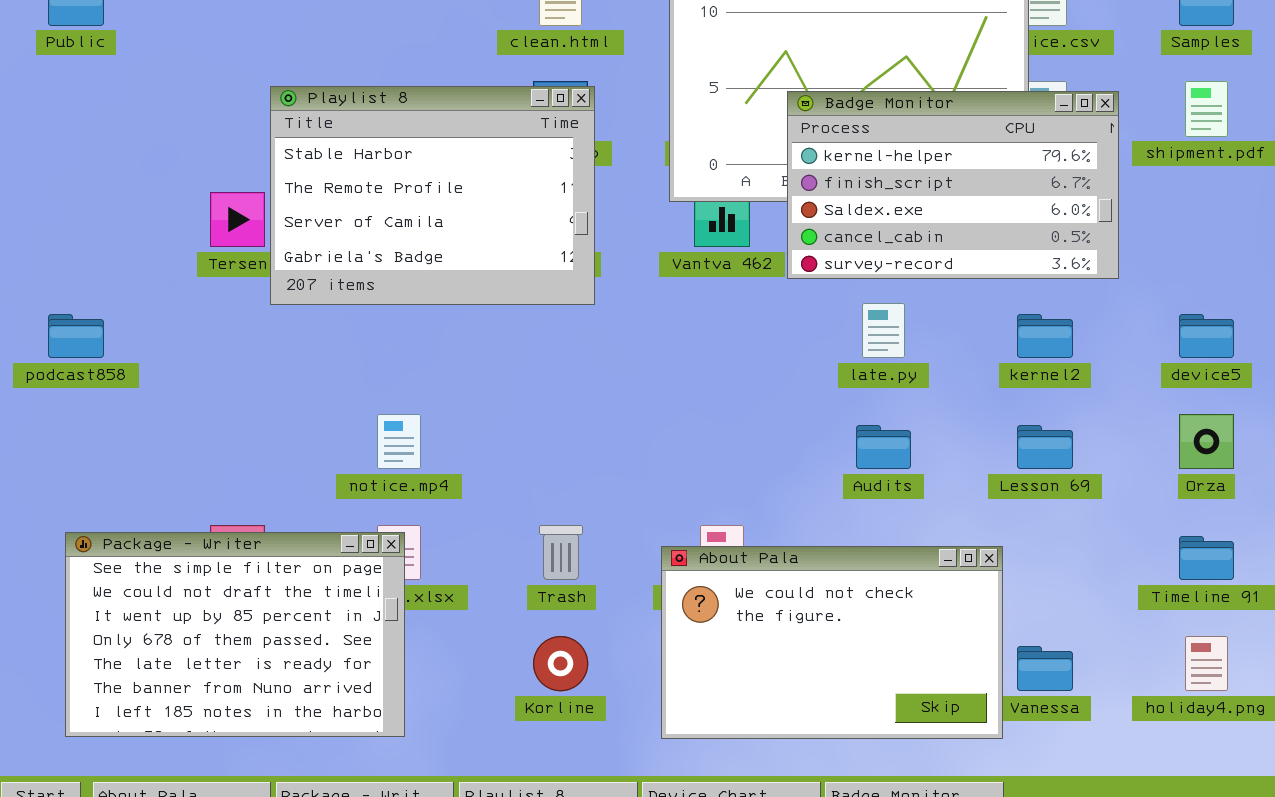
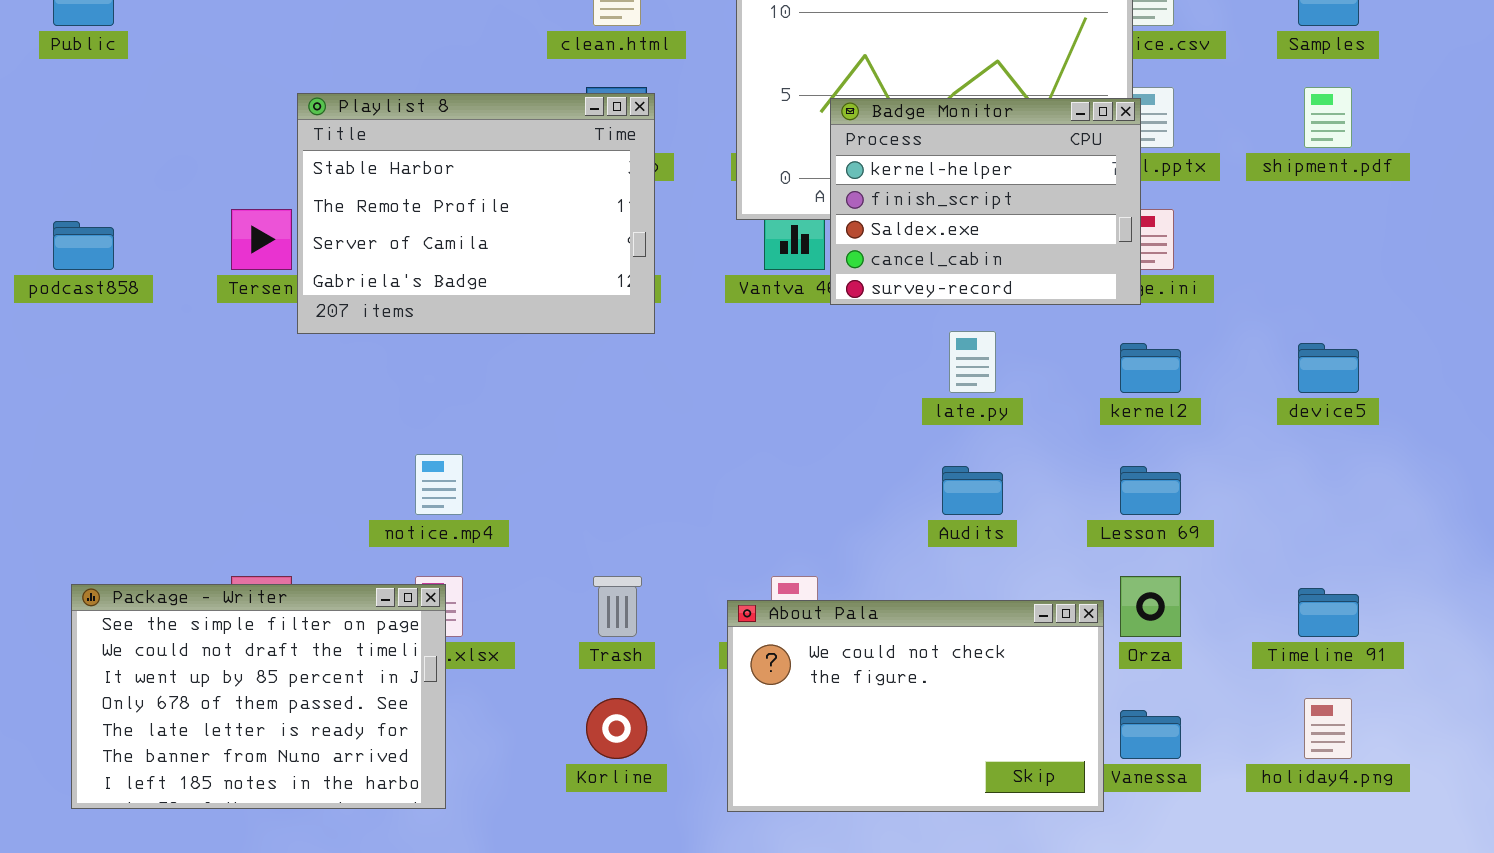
Badge Monitor: [787,91,1119,279] -> [830,98,1141,305], moved, resized
podcast858: [48,314,104,358] -> [53,221,114,270], moved
Orza: [1179,414,1234,469] -> [1120,576,1181,637], moved

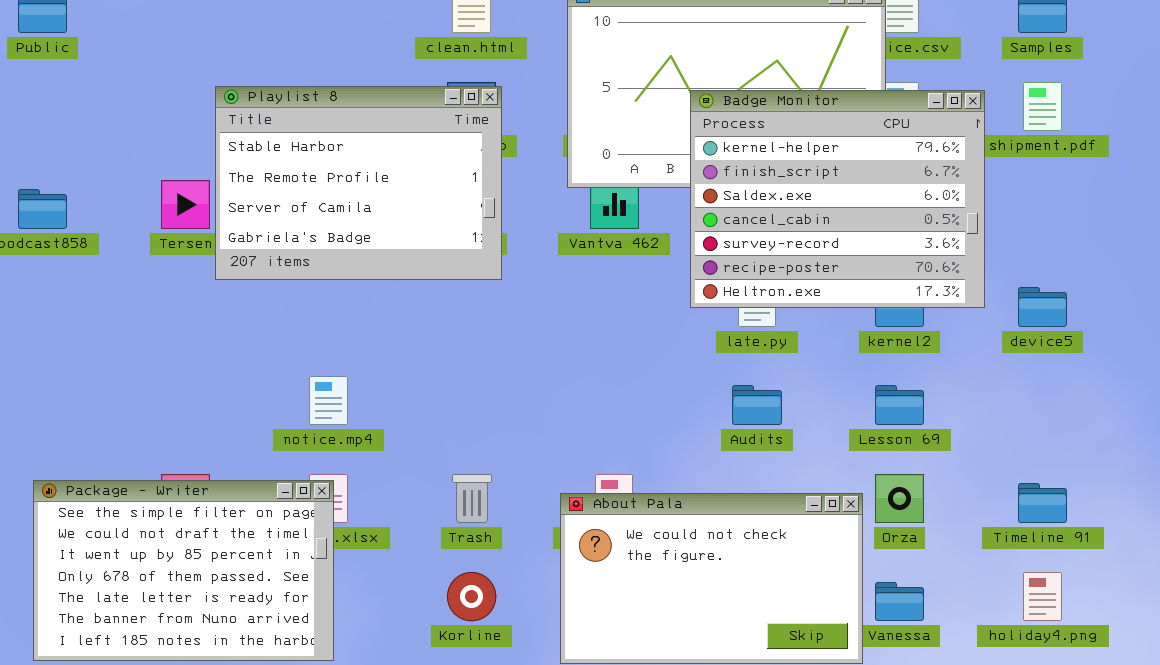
Badge Monitor: [830,98,1141,305] -> [690,90,985,308], moved, resized

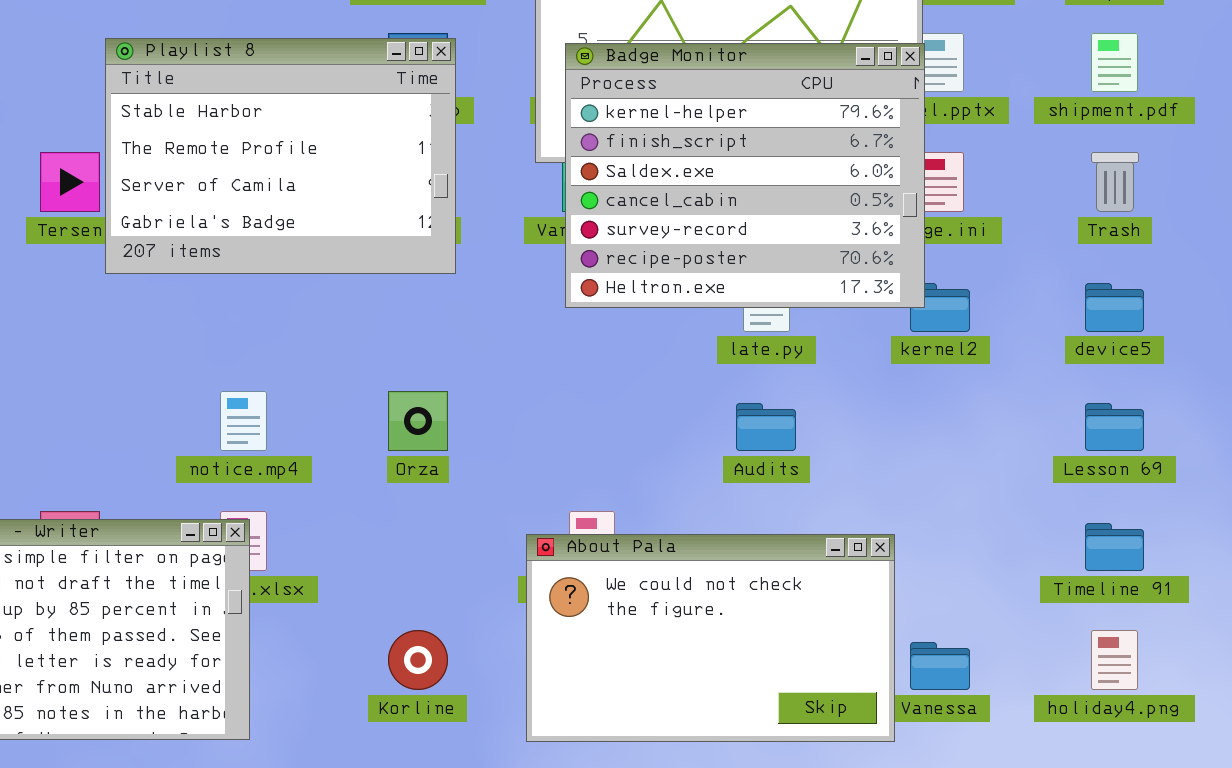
Badge Monitor: [690,90,985,308] -> [565,43,925,308], moved
Lesson 69: [875,385,924,425] -> [1085,403,1144,451], moved
Trash: [452,474,492,523] -> [1091,152,1139,212], moved
Orza: [875,474,924,523] -> [388,391,448,451], moved

